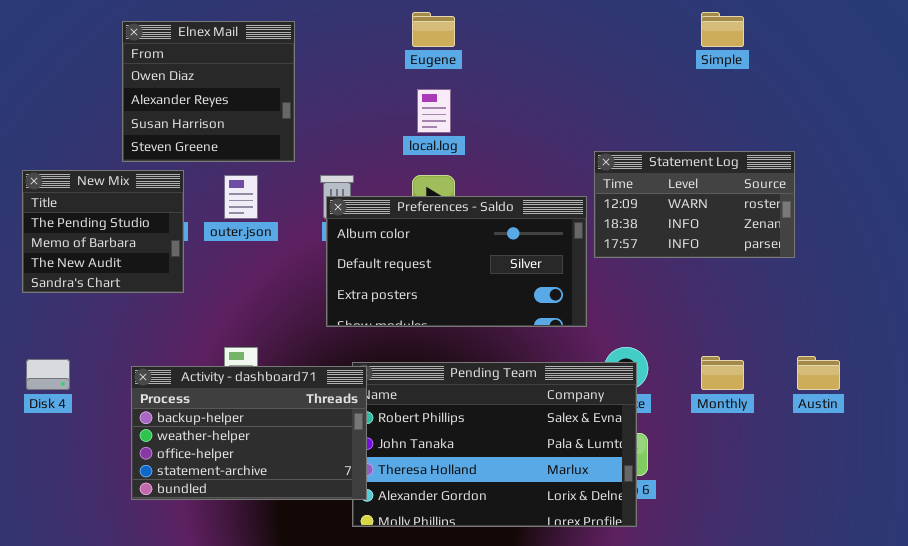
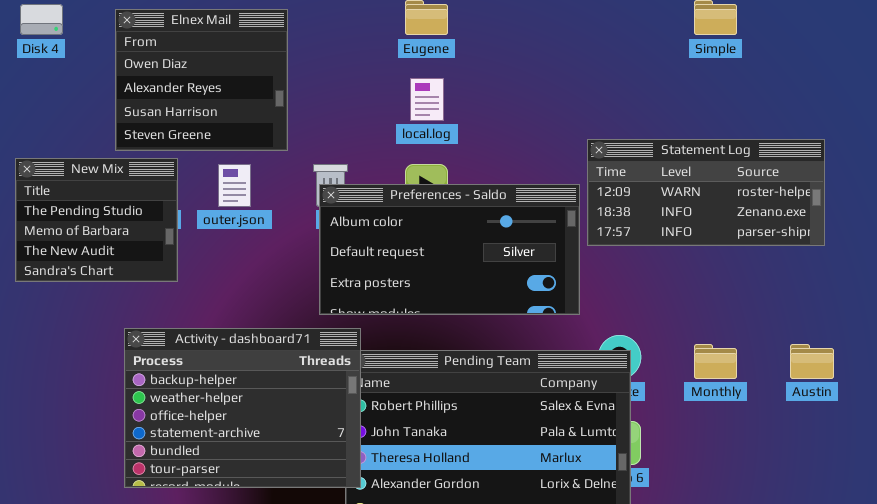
Statement Log: [594,151,795,258] -> [587,139,825,246], resized
Disk 4: [26,359,70,390] -> [20,4,63,35], moved
Activity - dashboard71: [131,366,367,500] -> [124,328,361,488], resized

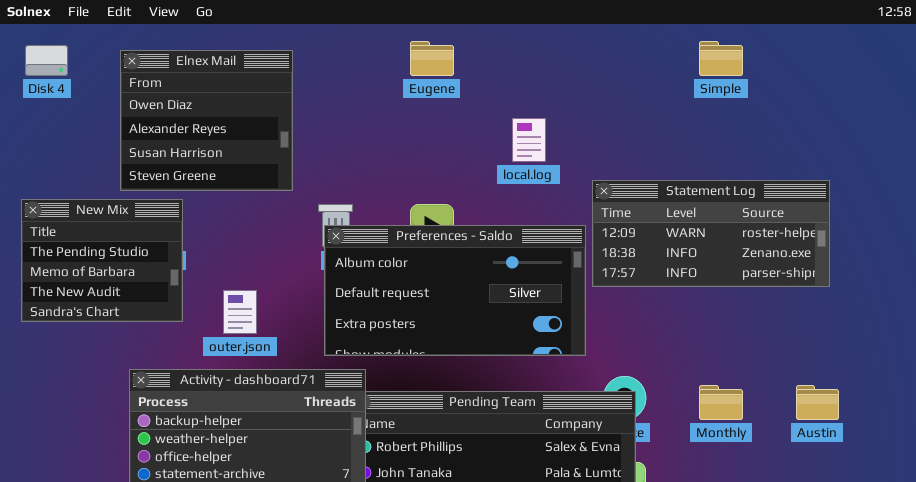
local.log: [410,78,444,121] -> [512,118,546,162], moved
outer.json: [218,164,251,207] -> [223,290,257,334], moved

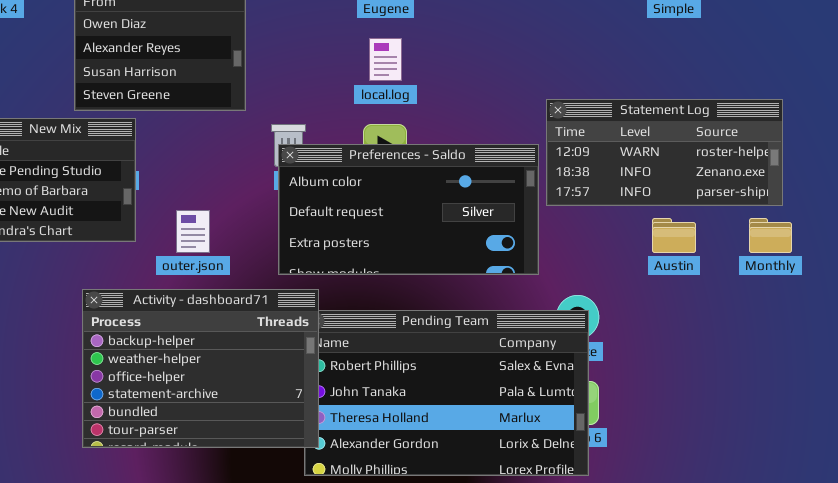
local.log: [512,118,546,162] -> [369,38,402,81], moved
Monthly: [699,385,743,420] -> [749,218,792,253], moved
Austin: [796,385,839,420] -> [652,218,696,253], moved

